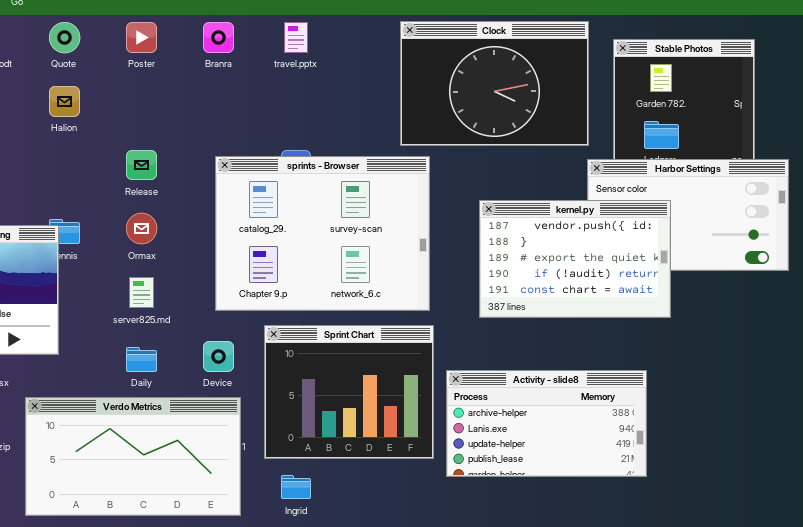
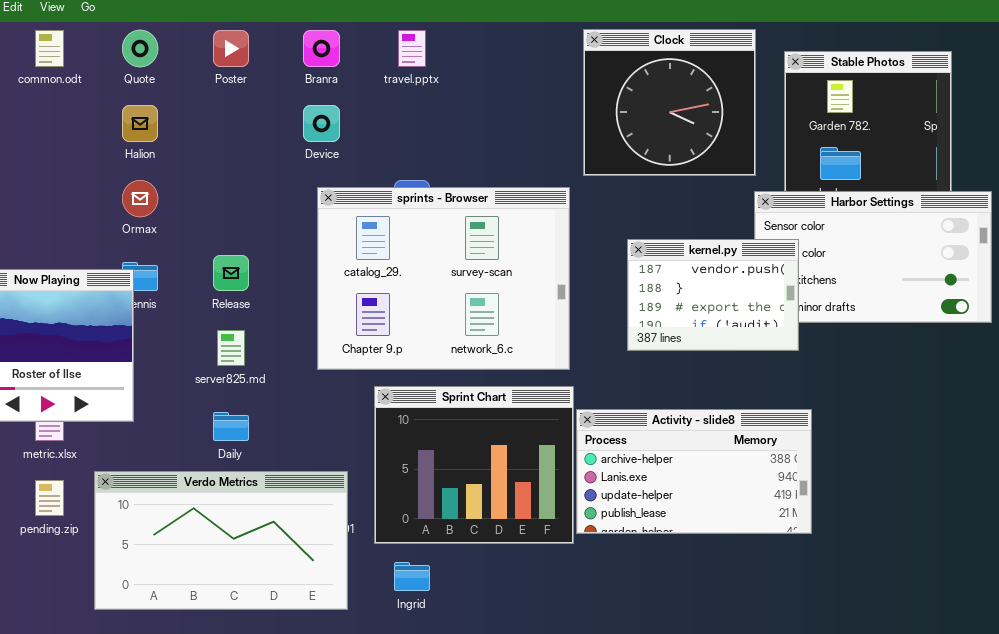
Clock: [400,21,589,146] -> [583,29,756,176], resized
Release: [126,150,157,180] -> [213,255,249,291], moved
kernel.py: [479,200,671,318] -> [627,239,799,351], resized
Ormax: [126,213,157,244] -> [122,180,158,217], moved
Device: [203,341,234,372] -> [303,105,340,142], moved
Activity - slide8: [446,370,647,477] -> [576,409,812,534], moved

